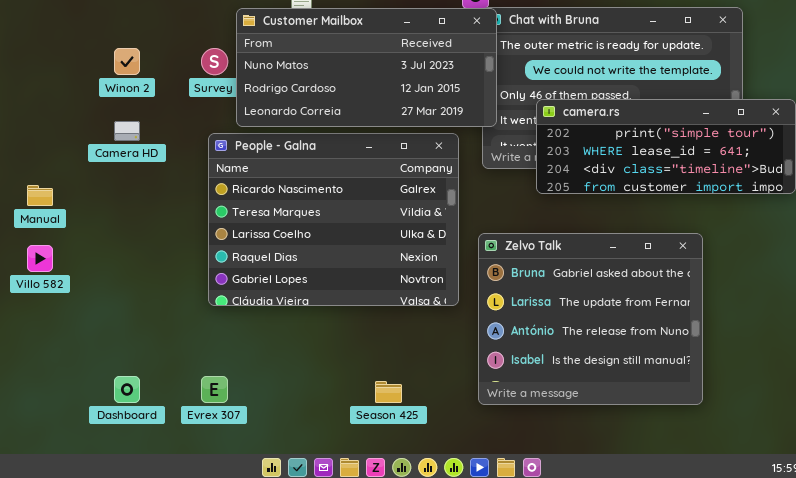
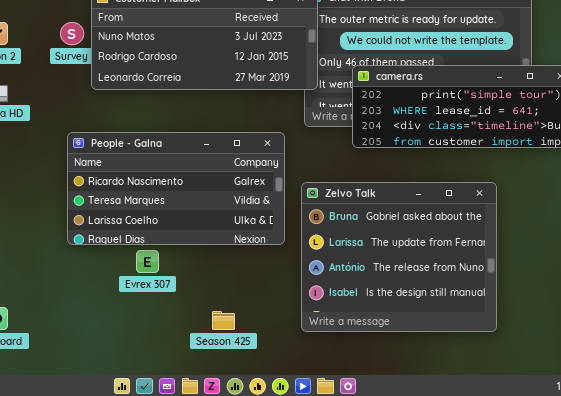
People - Galna: [208,133,459,306] -> [67,132,285,245], resized
Evrex 307: [201,376,228,403] -> [136,250,159,273], moved

